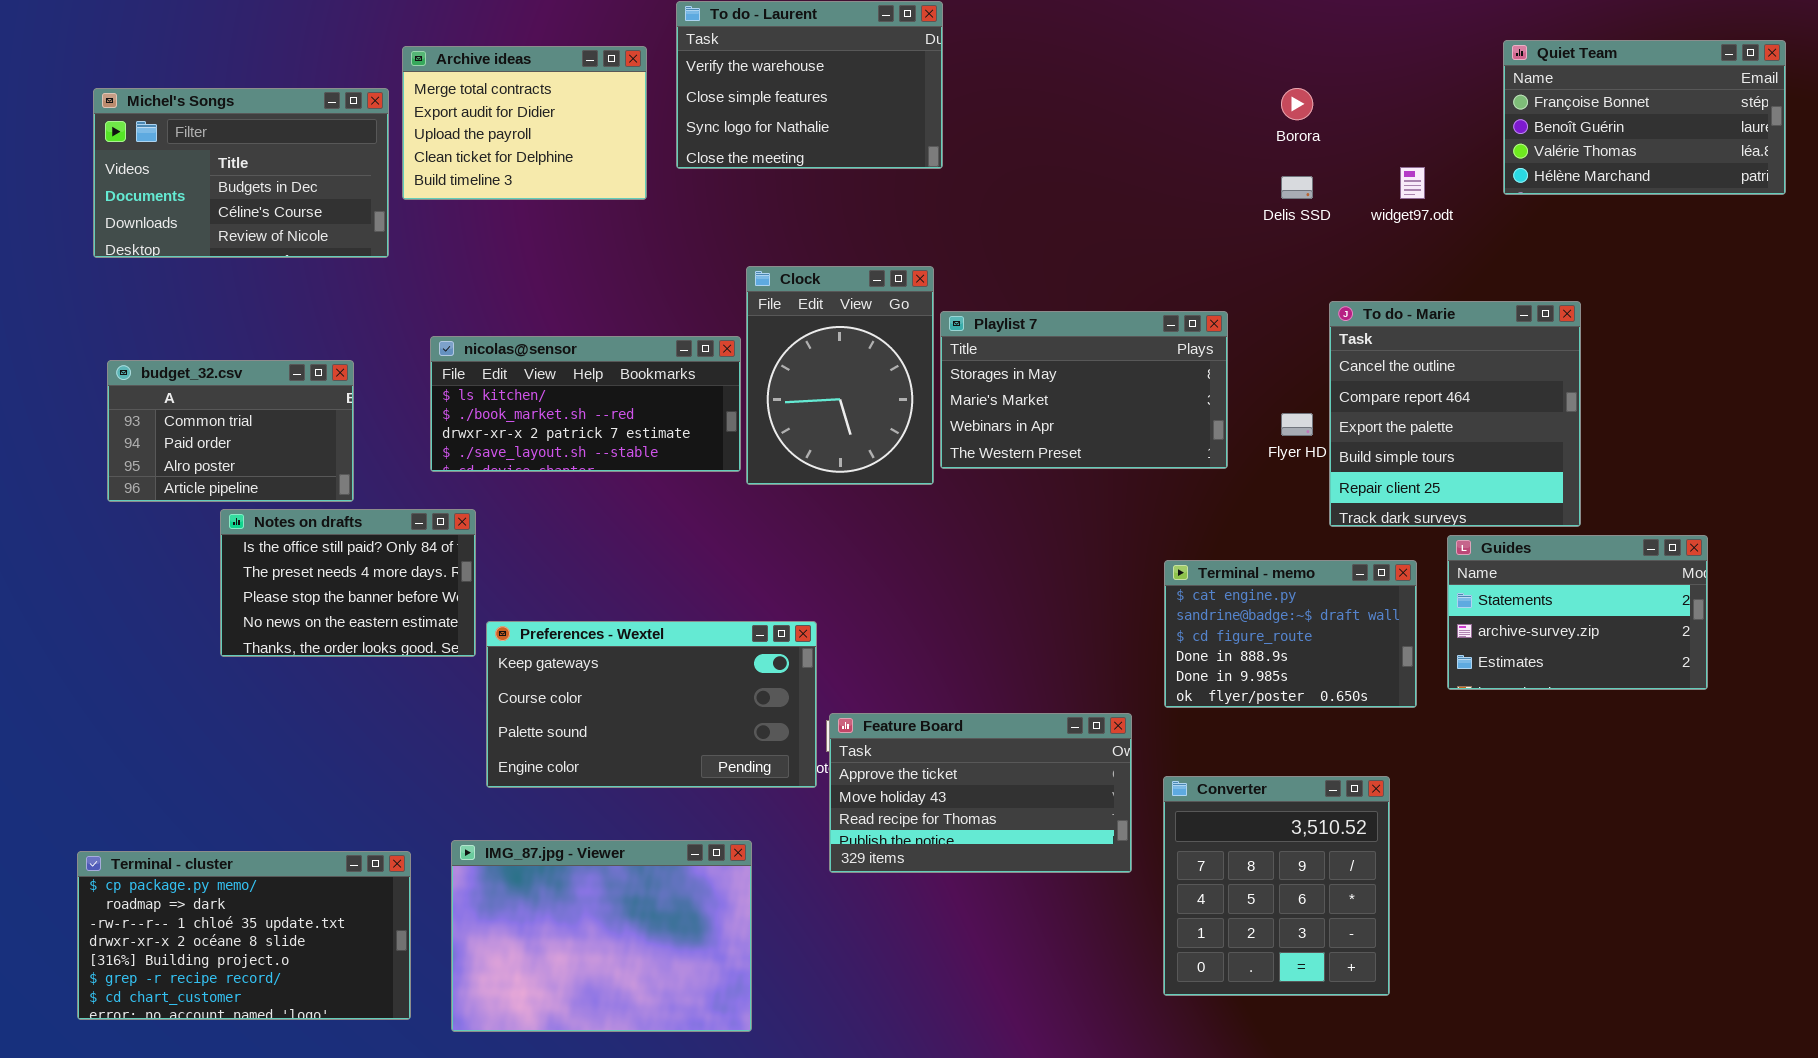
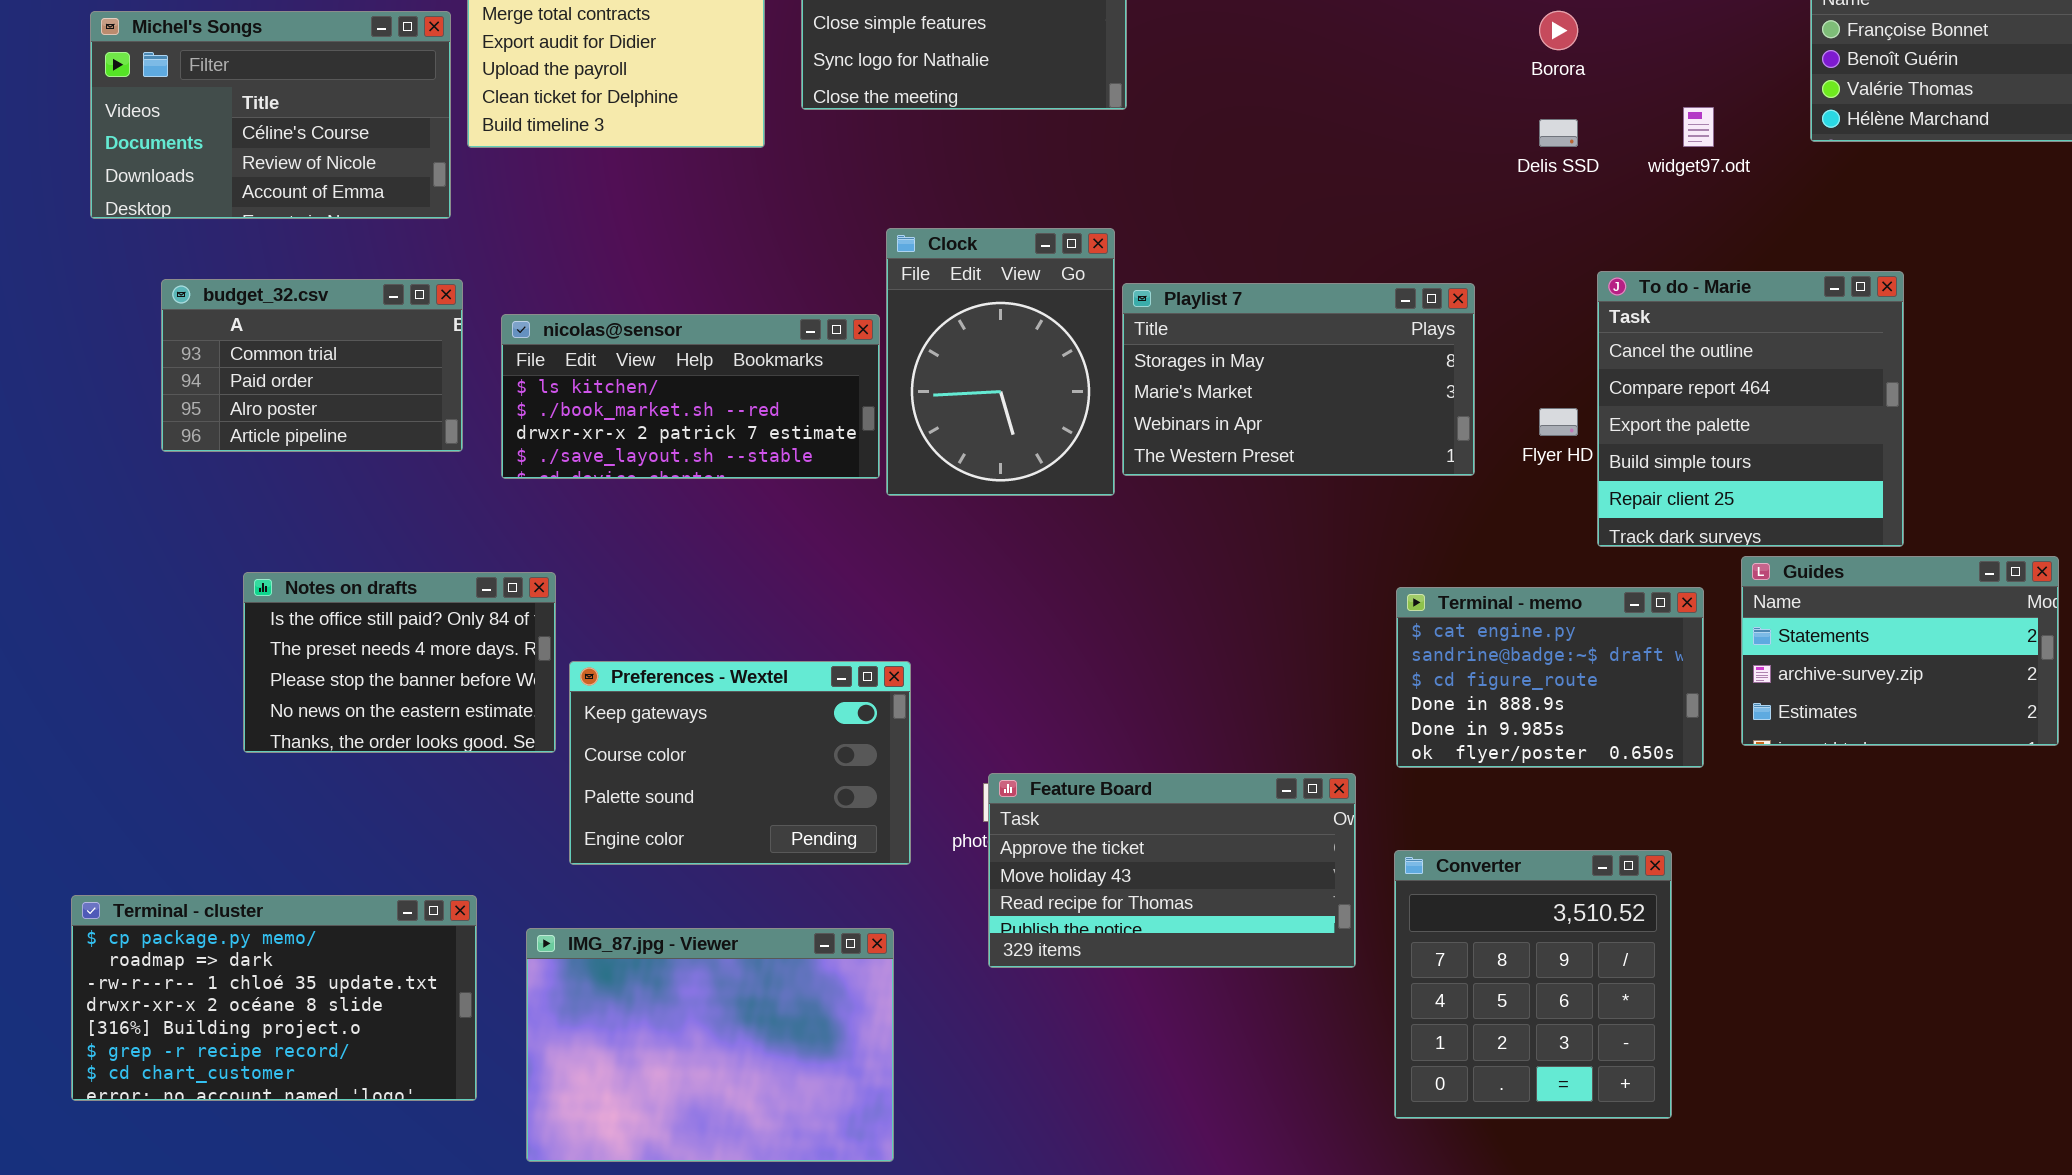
Michel's Songs: [93,88,389,258] -> [90,11,451,219], scrolled down 1 row
budget_32.csv: [107,360,354,502] -> [161,279,463,452], moved
Notes on drafts: [220,509,476,657] -> [243,572,556,753], moved
Preferences - Wextel: [486,621,817,788] -> [569,661,911,865], resized
Terminal - cluster: [77,851,411,1020] -> [71,895,477,1101], moved

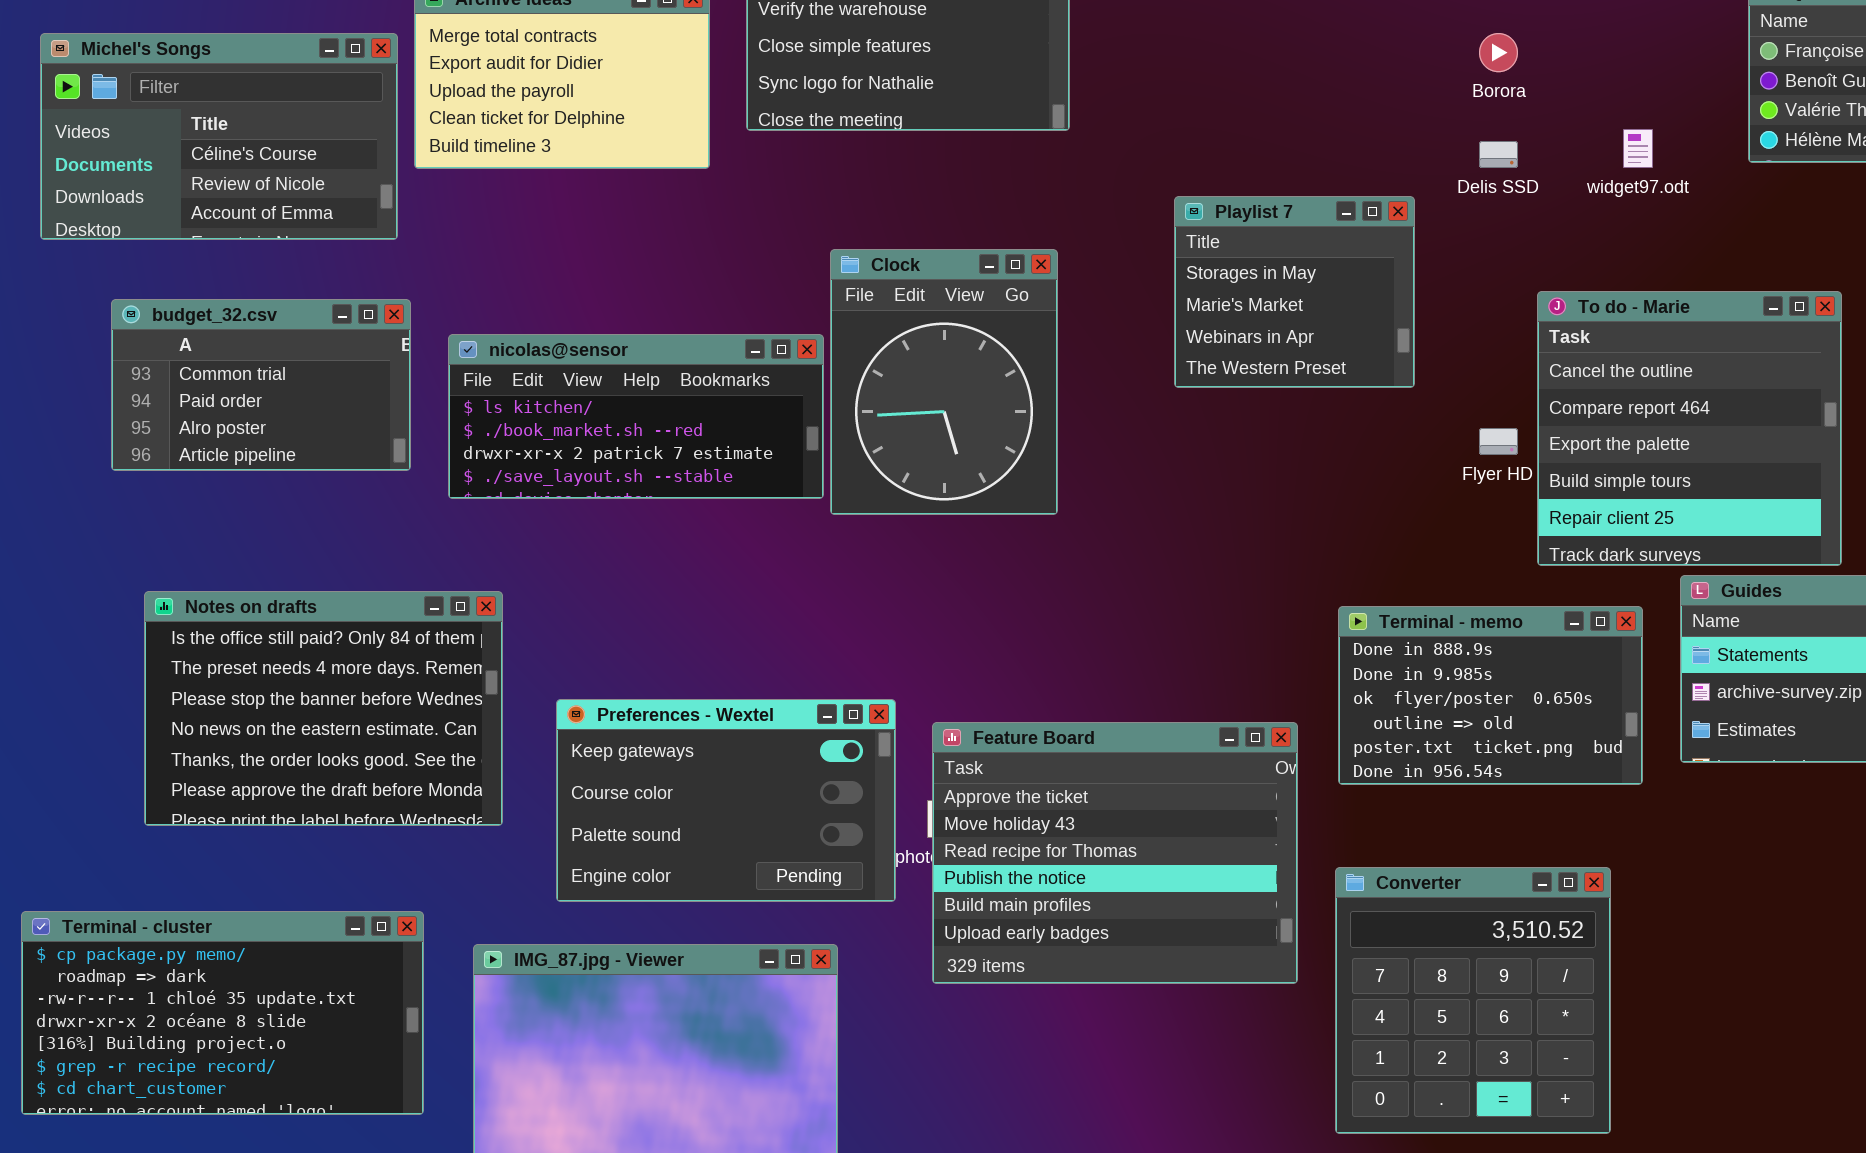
Playlist 7: [1122,283,1475,476] -> [1174,196,1415,388], moved, resized
Notes on drafts: [243,572,556,753] -> [144,591,503,826], resized
Terminal - memo: [1396,587,1704,768] -> [1338,606,1643,785], scrolled down 3 rows
Preferences - Wextel: [569,661,911,865] -> [556,699,896,902], moved
Feature Board: [988,773,1356,968] -> [932,722,1298,984], resized

